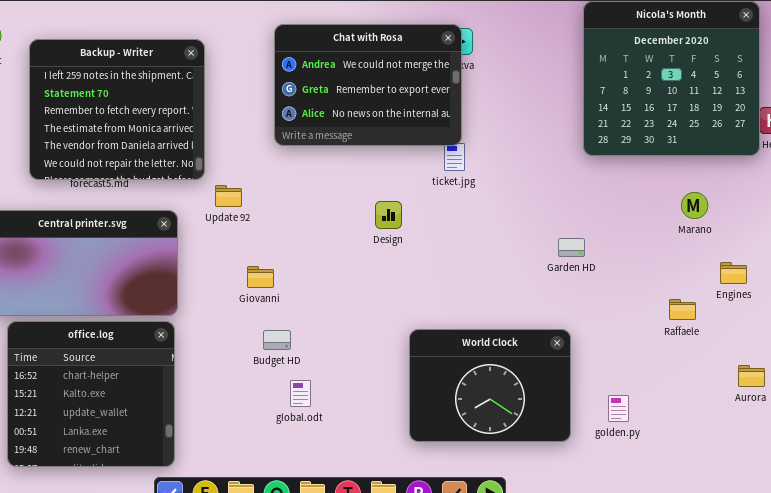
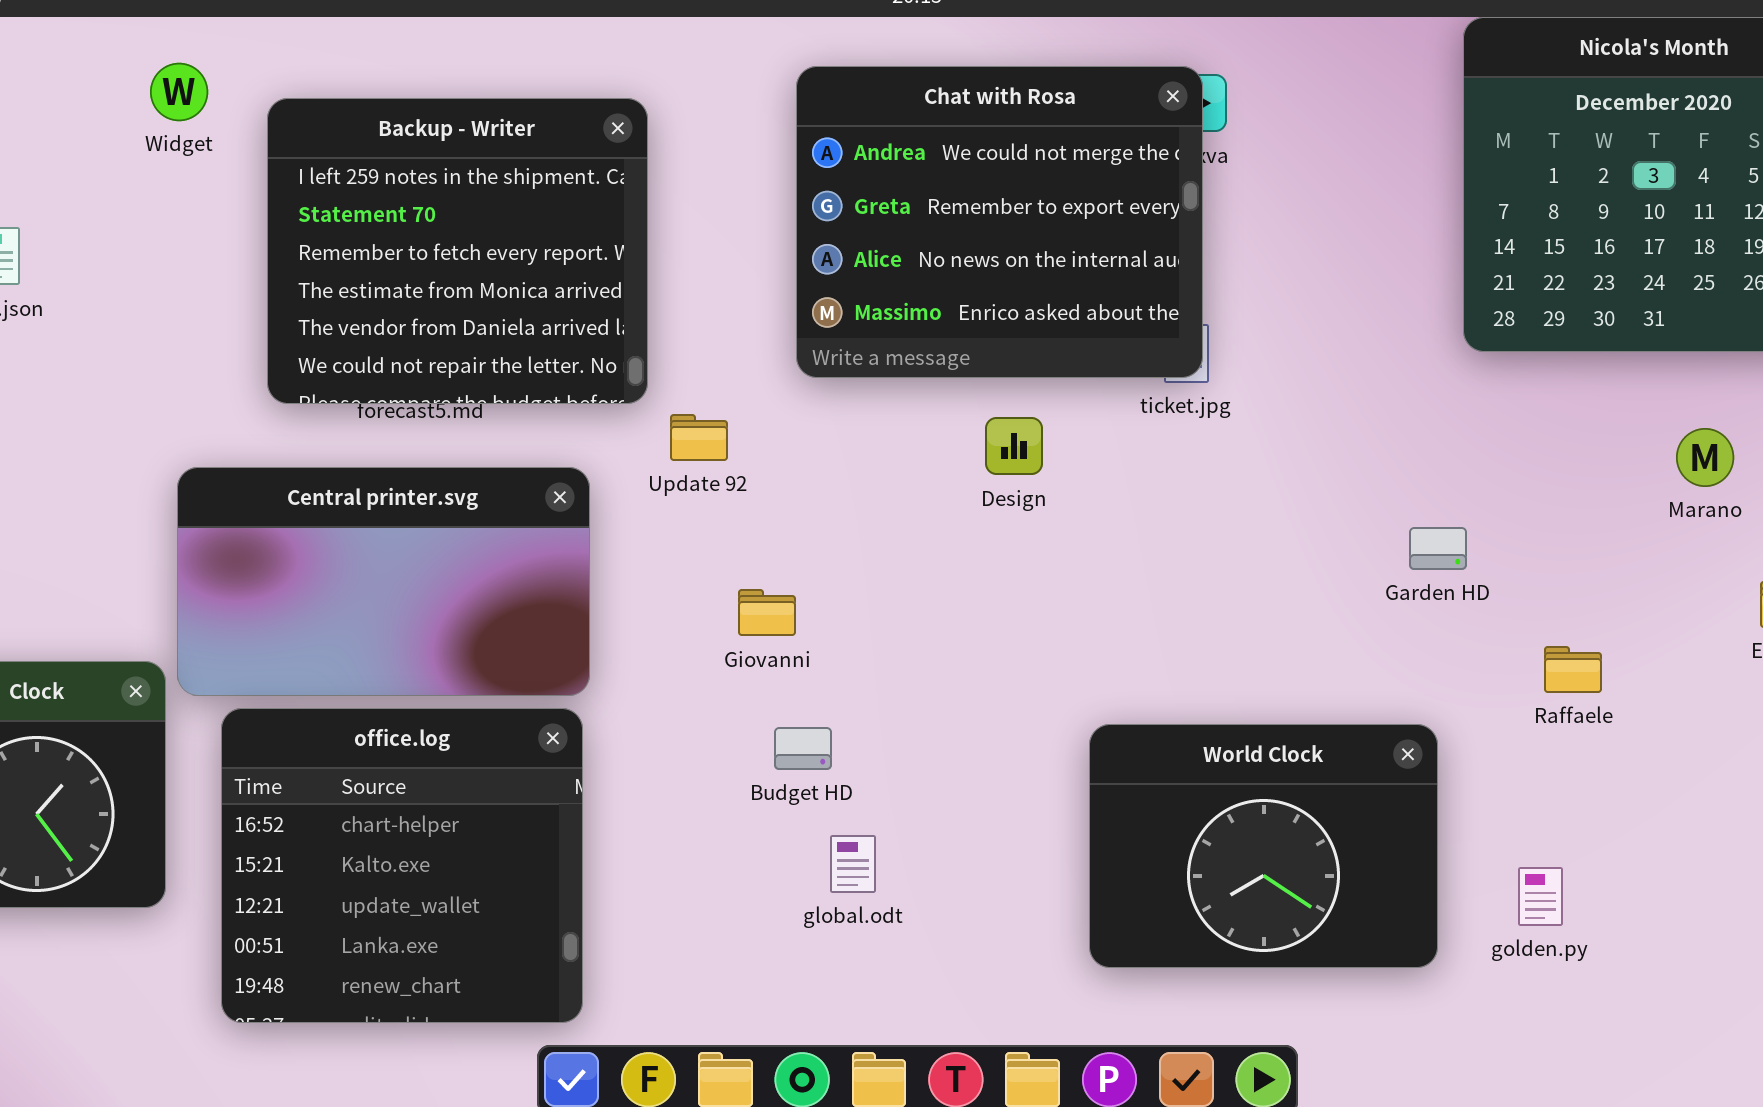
Chat with Rosa: [274,24,462,146] -> [796,66,1203,378], resized
Design: [375,201,402,229] -> [985,417,1043,475], moved
Raffaele: [669,299,696,320] -> [1544,646,1602,693], moved

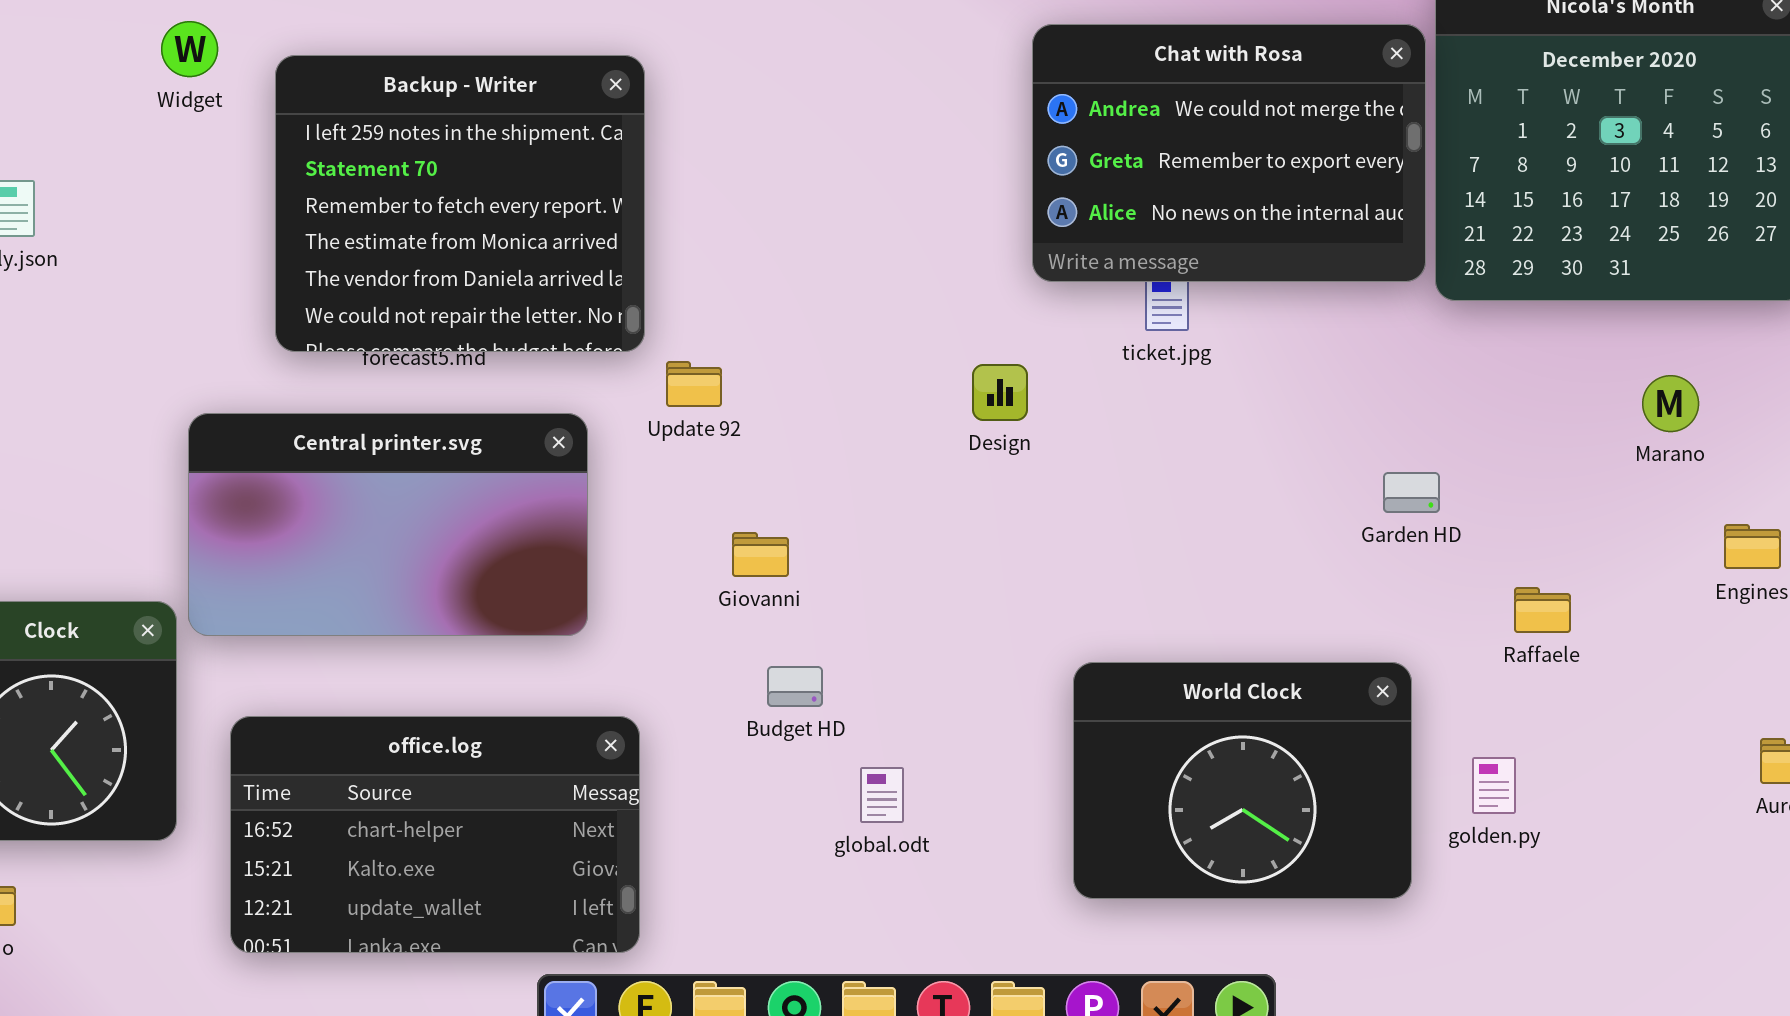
Chat with Rosa: [796,66,1203,378] -> [1032,24,1426,282], moved, resized
office.log: [221,708,583,1023] -> [230,716,640,953], resized
global.odt: [830,835,876,893] -> [860,767,904,823], moved
golden.py: [1518,867,1563,926] -> [1472,757,1516,814], moved

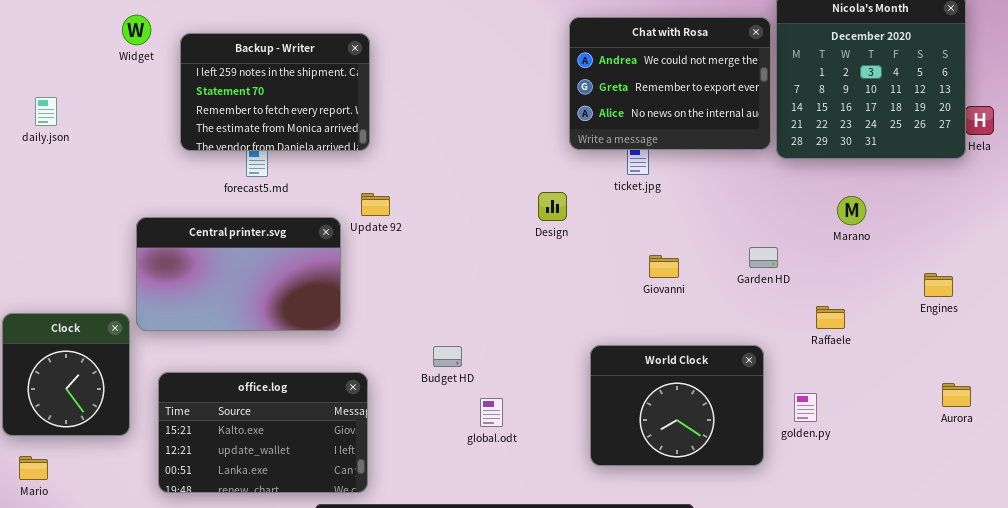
Backup - Writer: [275,55,645,352] -> [180,33,370,151], resized
Update 92: [666,361,722,407] -> [361,193,390,216], moved
Marano: [1642,375,1699,432] -> [837,196,866,225], moved
Giovanni: [732,532,789,577] -> [649,255,679,278], moved
office.log: [230,716,640,953] -> [158,372,368,493], scrolled down 1 row

